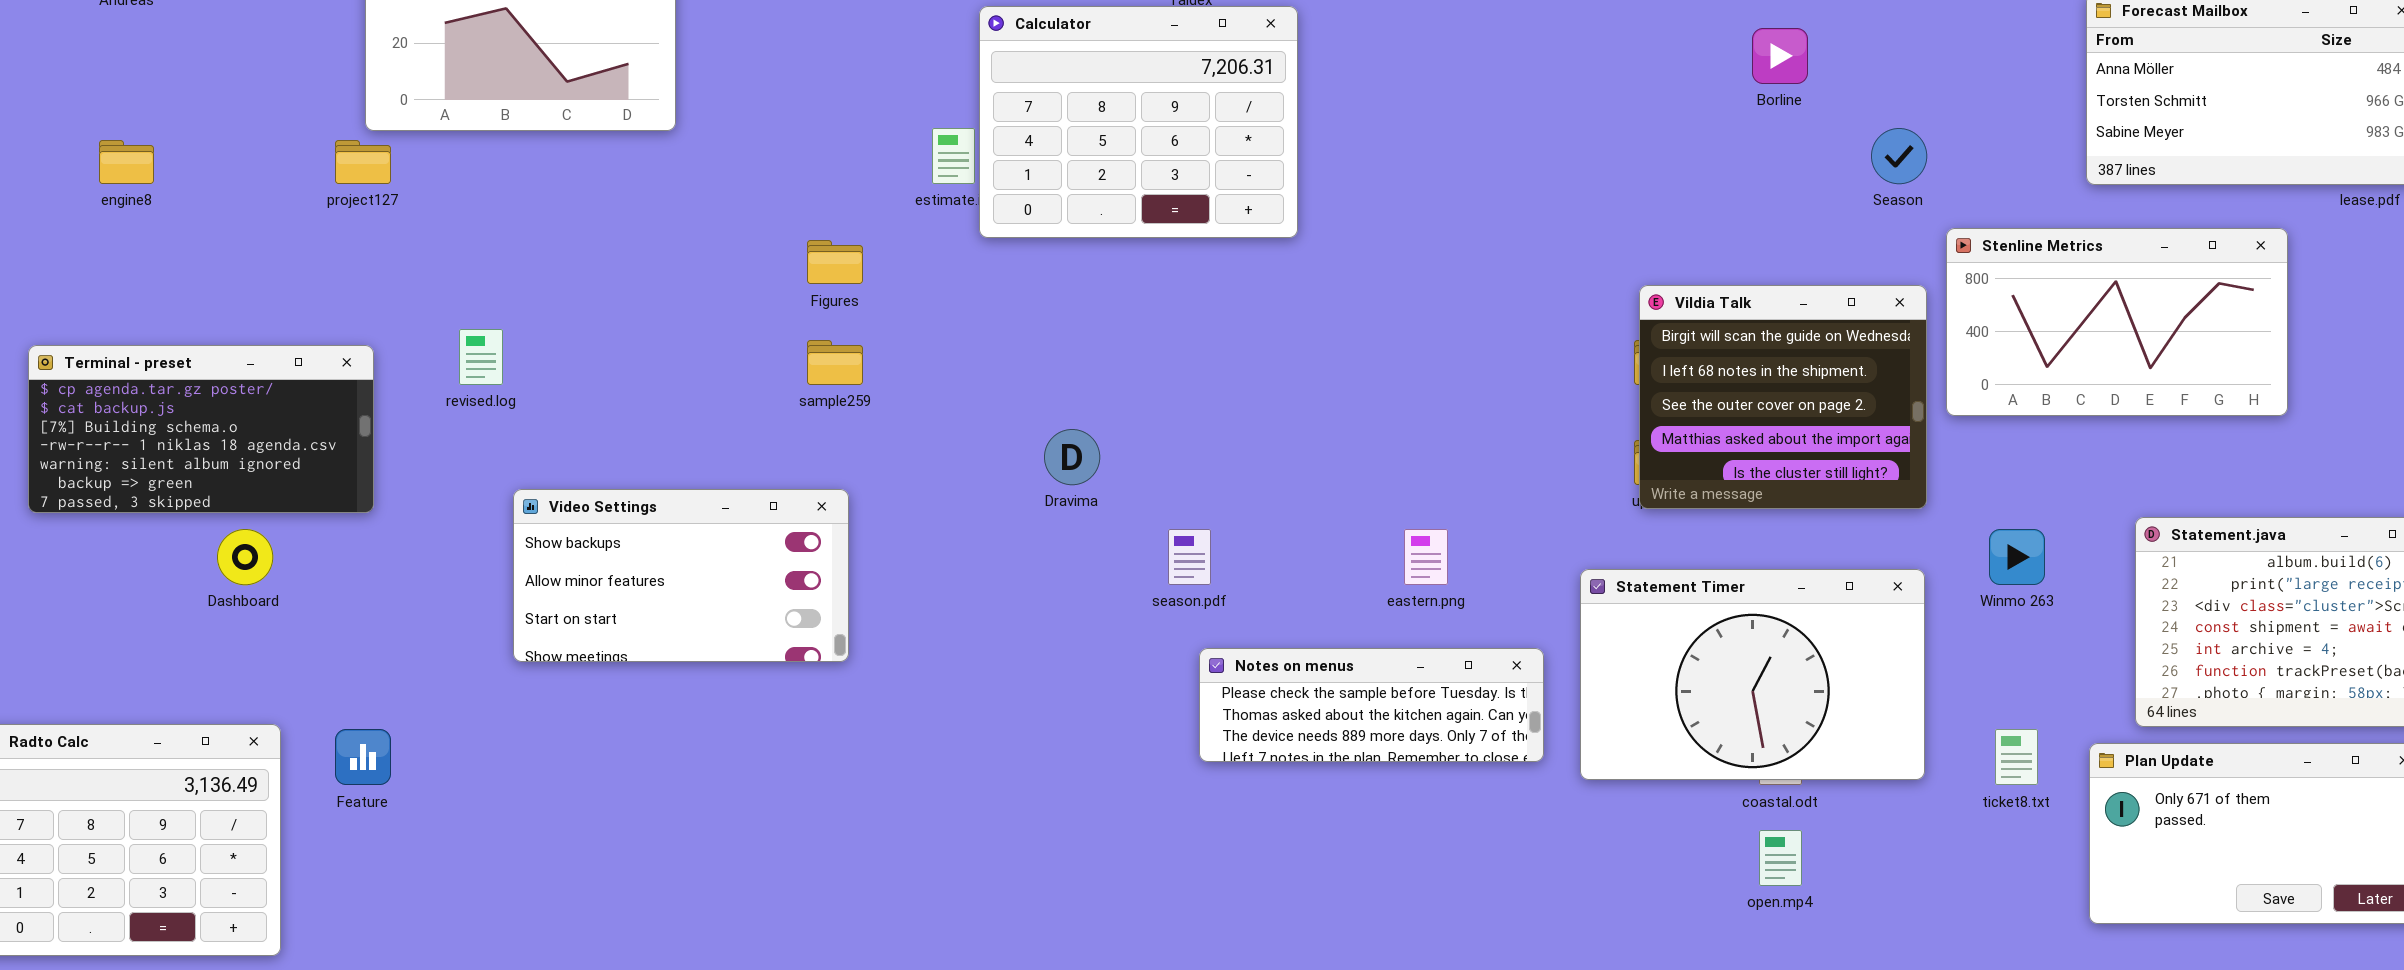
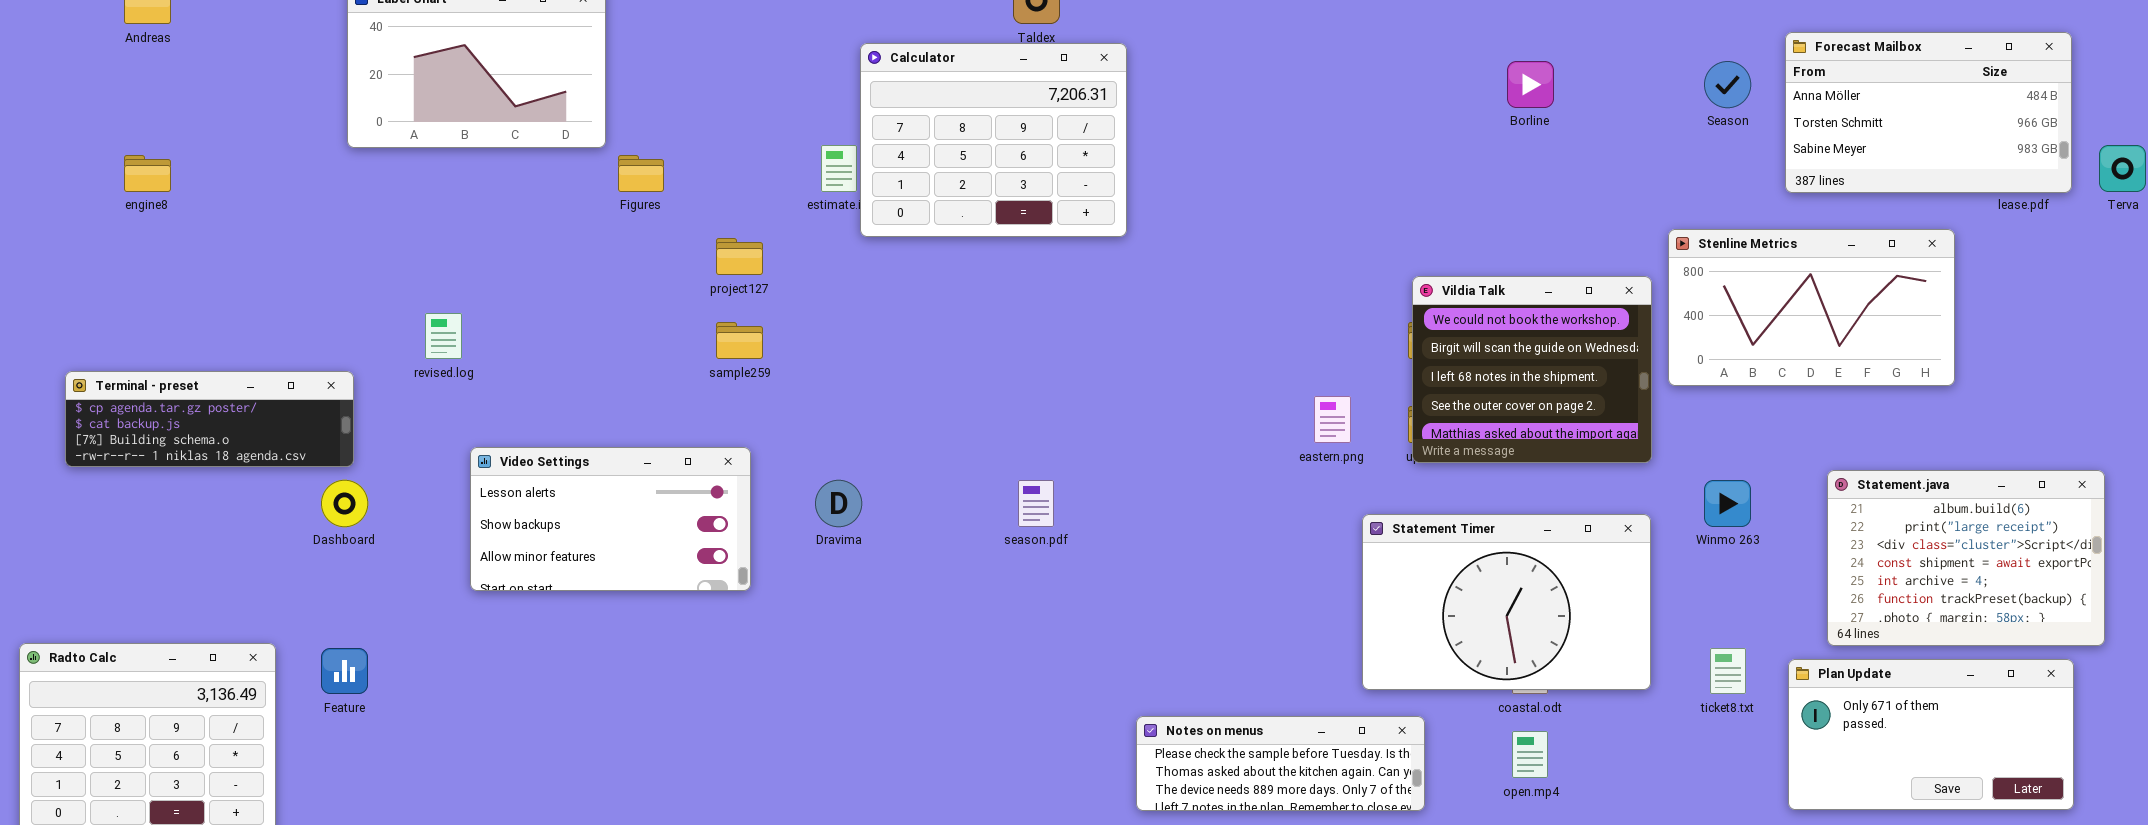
Season: [1871,128,1927,184] -> [1704,61,1751,108], moved
project127: [335,140,391,184] -> [716,238,763,275], moved
Figures: [807,240,863,284] -> [618,155,664,192], moved
Vildia Talk: [1639,285,1927,509] -> [1412,276,1652,463], scrolled up 1 row
Terminal - preset: [28,345,374,513] -> [65,371,354,467], resized
Dravima: [1044,429,1100,485] -> [815,480,862,527], moved
Video Settings: [513,489,849,662] -> [470,447,751,591], scrolled up 1 row
Dashboard: [217,529,273,585] -> [321,480,368,527], moved
eastern.png: [1404,529,1448,585] -> [1314,396,1351,443], moved
Notes on menus: [1199,648,1544,762] -> [1136,716,1425,811], moved

